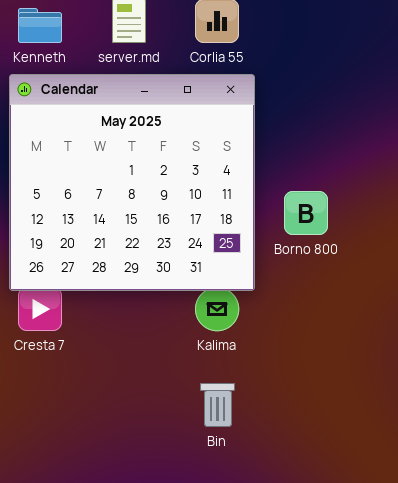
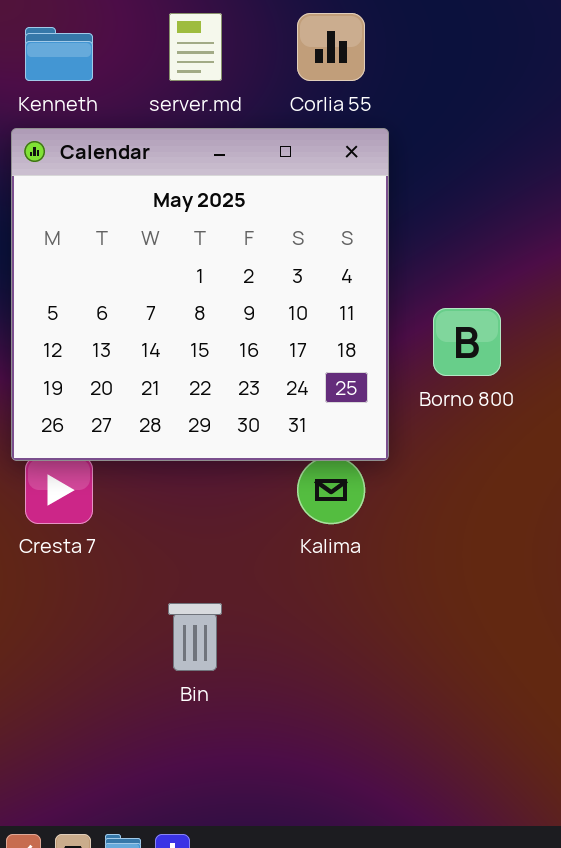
Bin: [200,383,235,427] -> [168,603,222,671], moved

